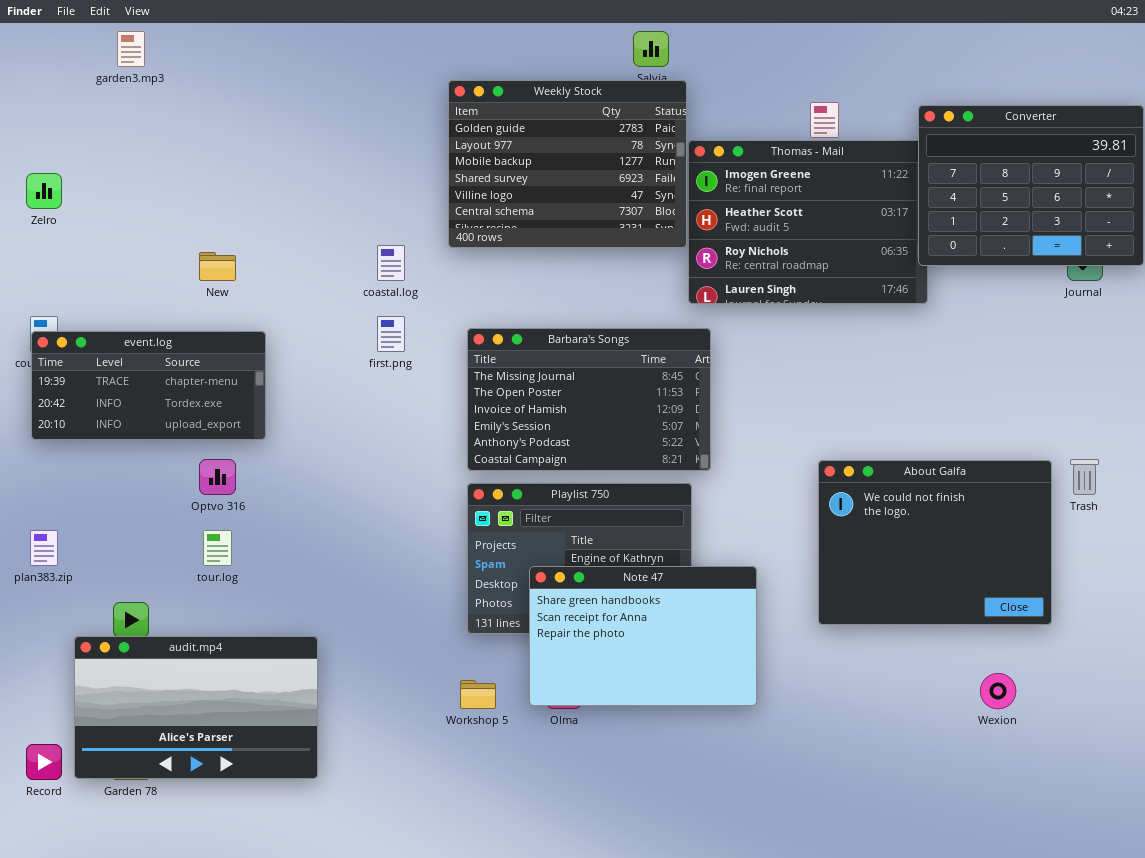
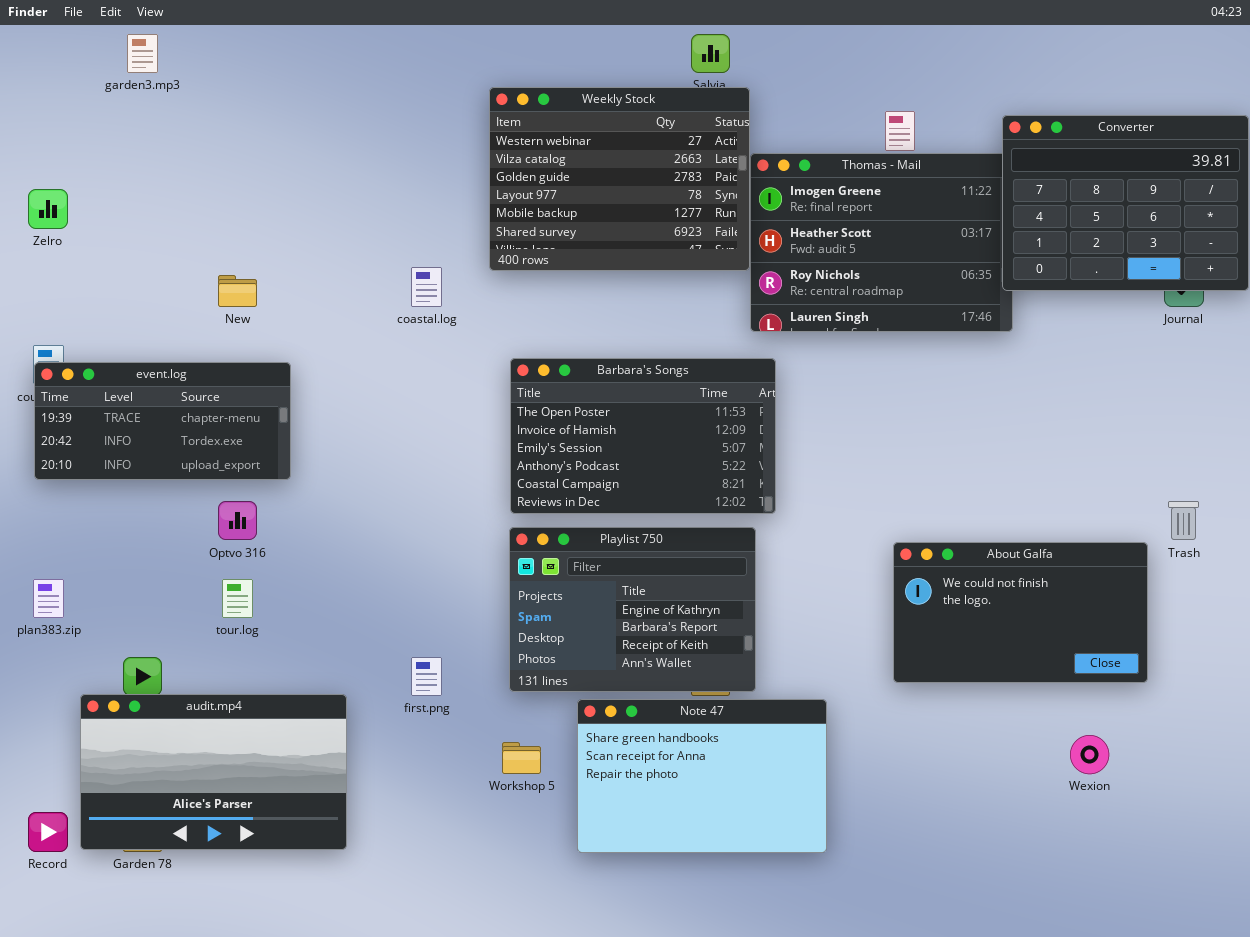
Weekly Stock: [448,80,687,248] -> [489,87,750,271], scrolled up 2 rows
first.png: [377,316,405,352] -> [411,657,442,696], moved
Barbara's Songs: [467,328,711,471] -> [510,358,776,514], scrolled down 1 row
About Galfa: [818,460,1052,625] -> [893,542,1148,683], resized
Note 47: [529,566,757,706] -> [577,699,827,853], moved

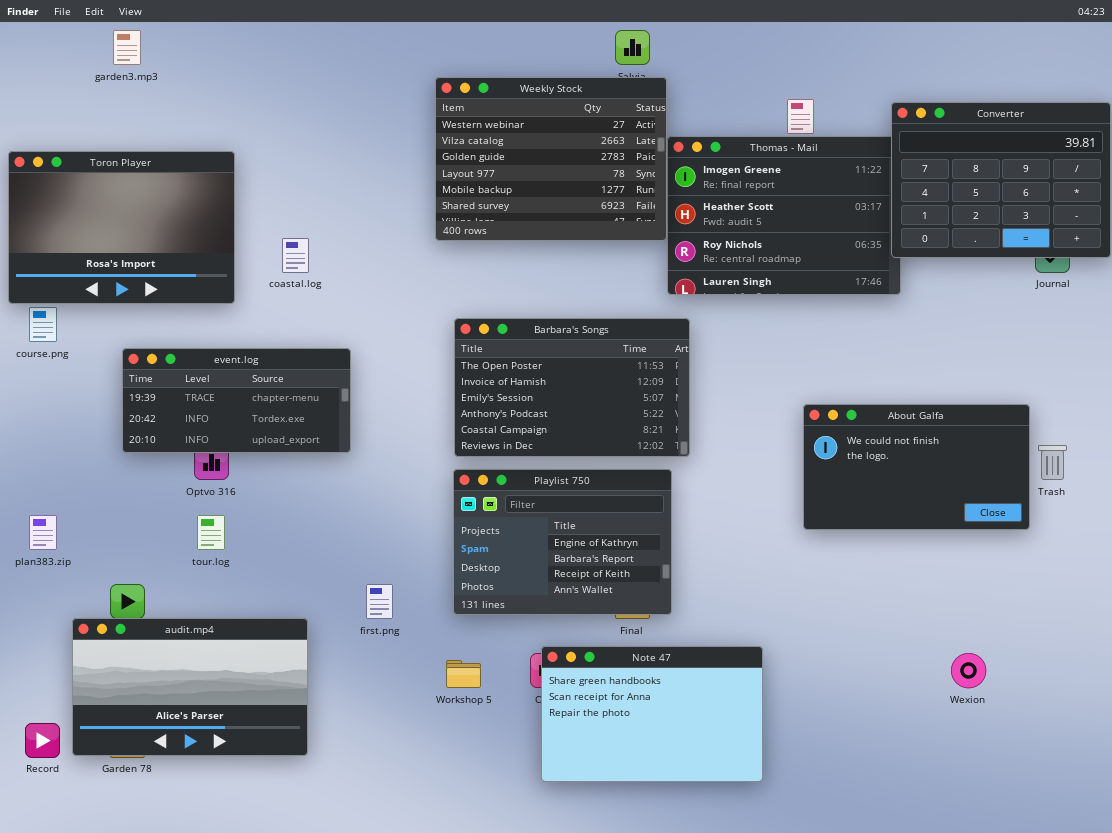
Toron Player: none -> [8,151,235,304], opened
coastal.log: [411,267,442,307] -> [282,238,309,273], moved
event.log: [34,362,291,480] -> [122,348,351,453], moved
About Galfa: [893,542,1148,683] -> [803,404,1030,530], moved
Note 47: [577,699,827,853] -> [541,646,763,782], moved

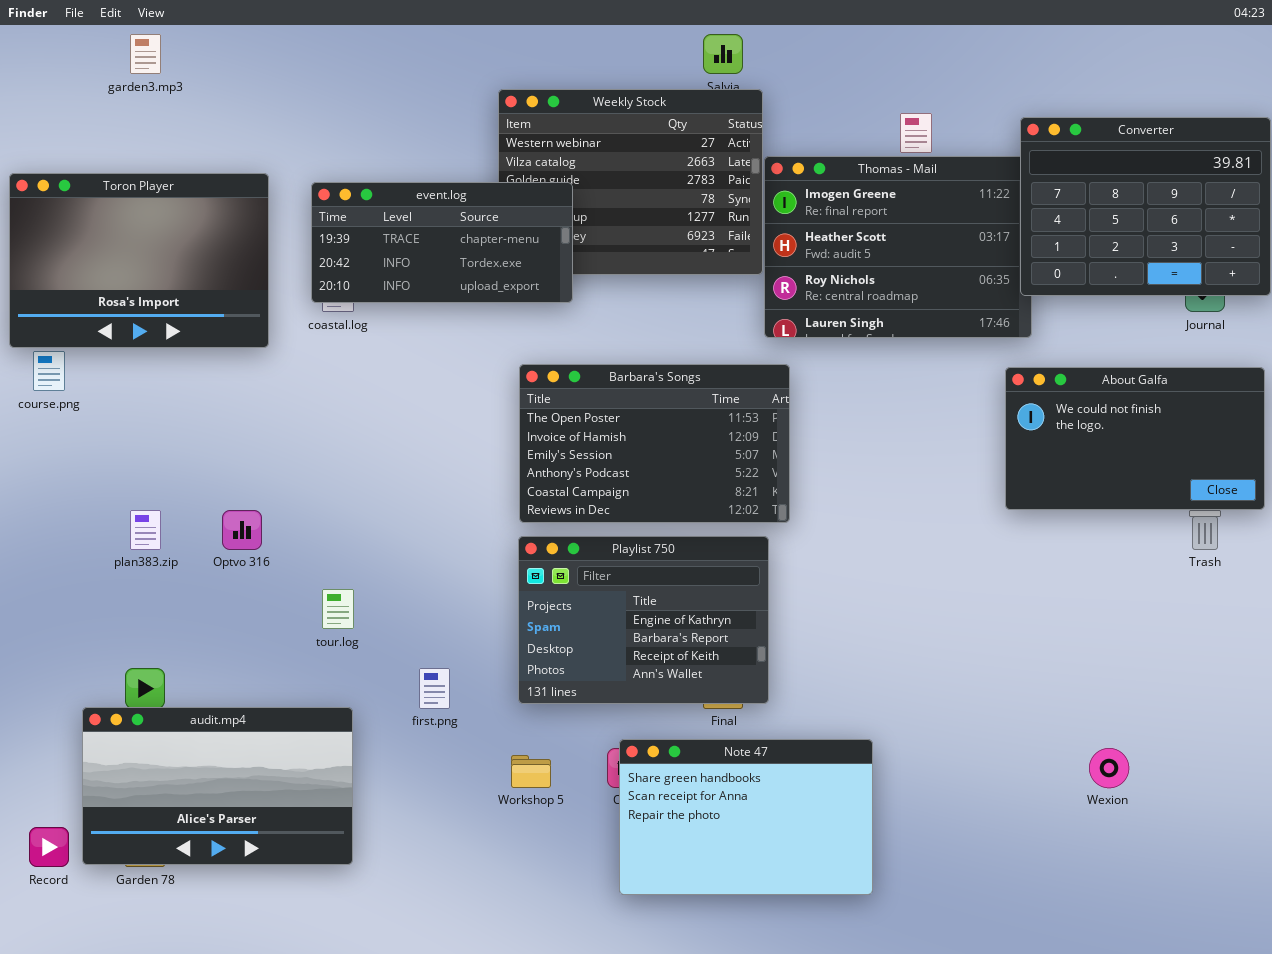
event.log: [122,348,351,453] -> [311,182,573,303], moved
About Galfa: [803,404,1030,530] -> [1005,367,1265,510], moved
plan383.zip: [29,515,57,550] -> [130,510,161,550], moved
tour.log: [197,515,225,550] -> [322,589,354,629], moved

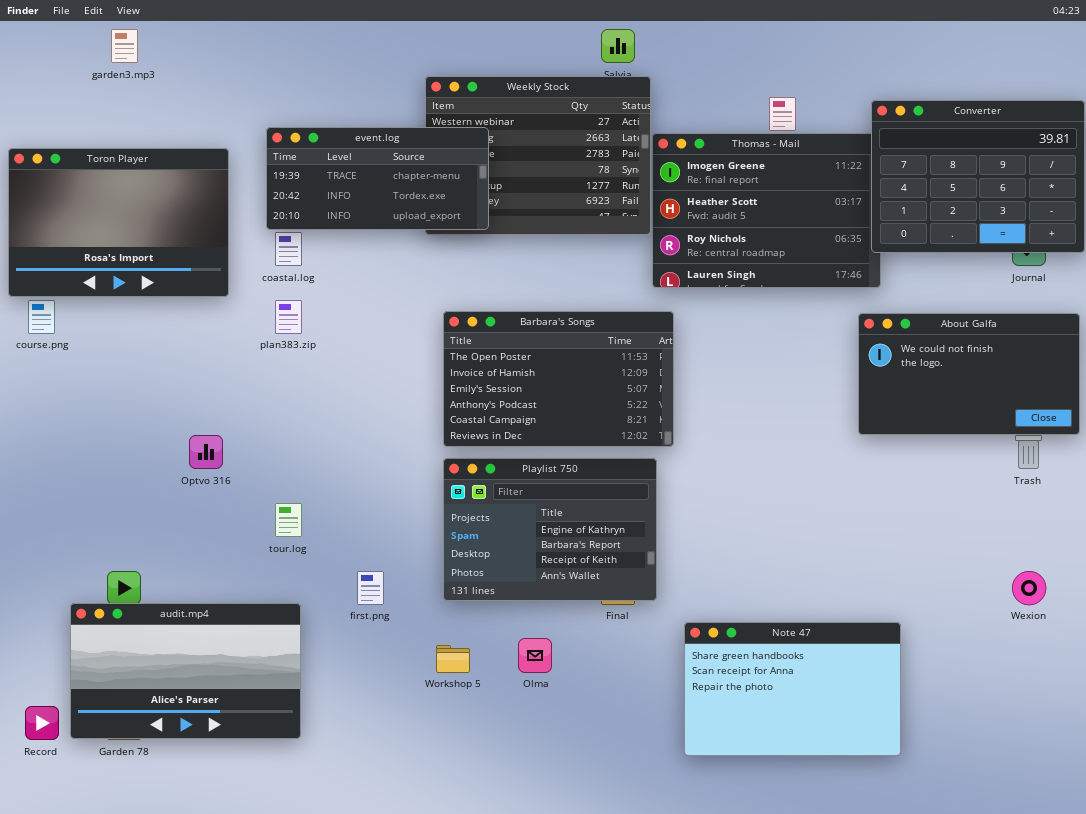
event.log: [311,182,573,303] -> [266,127,489,230], moved
plan383.zip: [130,510,161,550] -> [275,300,302,334], moved
Note 47: [619,739,873,895] -> [684,622,901,756], moved
Wexion: [1089,748,1129,788] -> [1012,571,1046,605], moved

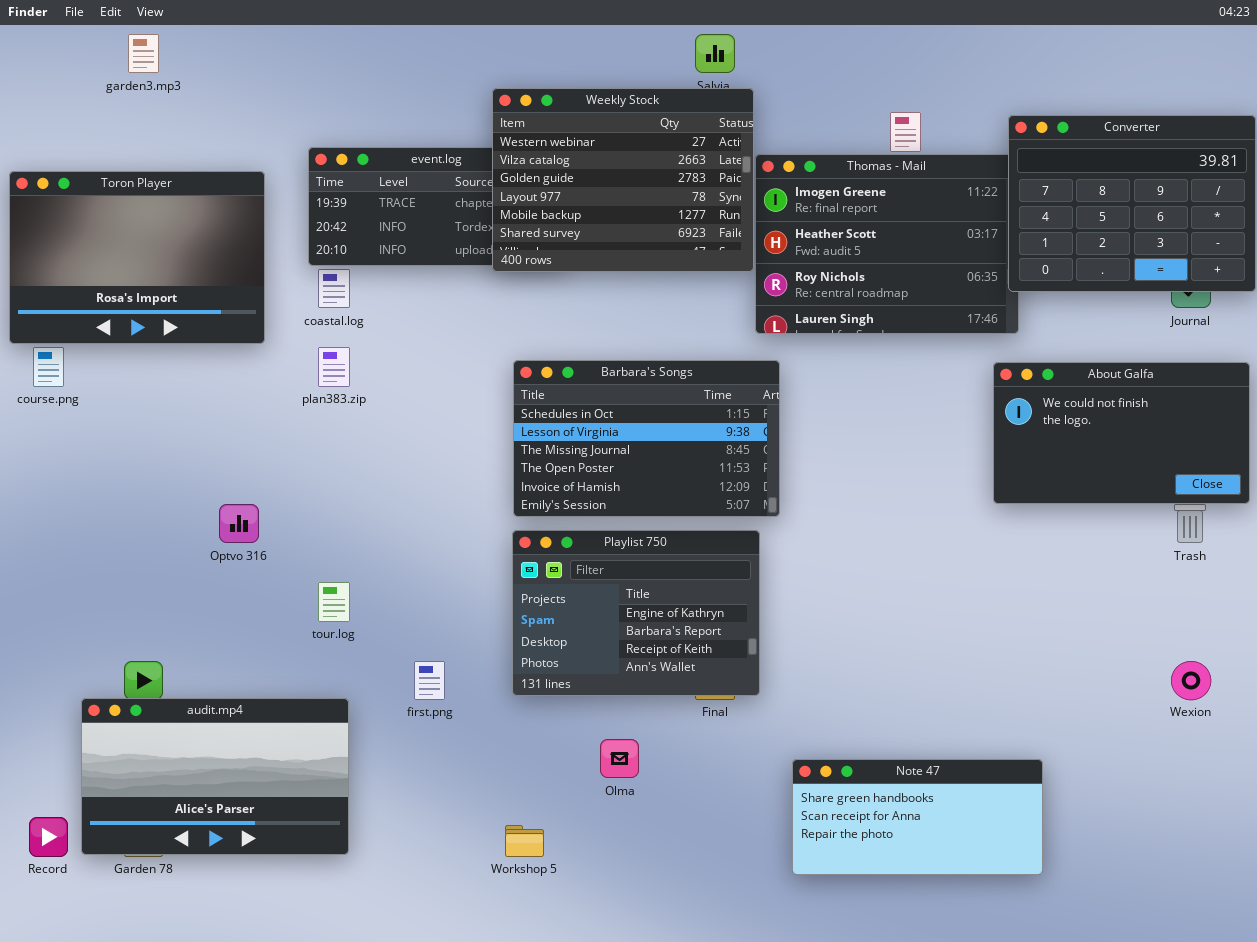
Weekly Stock: [425,76,651,235] -> [492,88,754,272], raised
Barbara's Songs: [443,311,674,447] -> [513,360,780,517], scrolled up 3 rows
Note 47: [684,622,901,756] -> [792,759,1043,875], resized
Workshop 5: [436,645,470,673] -> [505,825,544,857], moved

